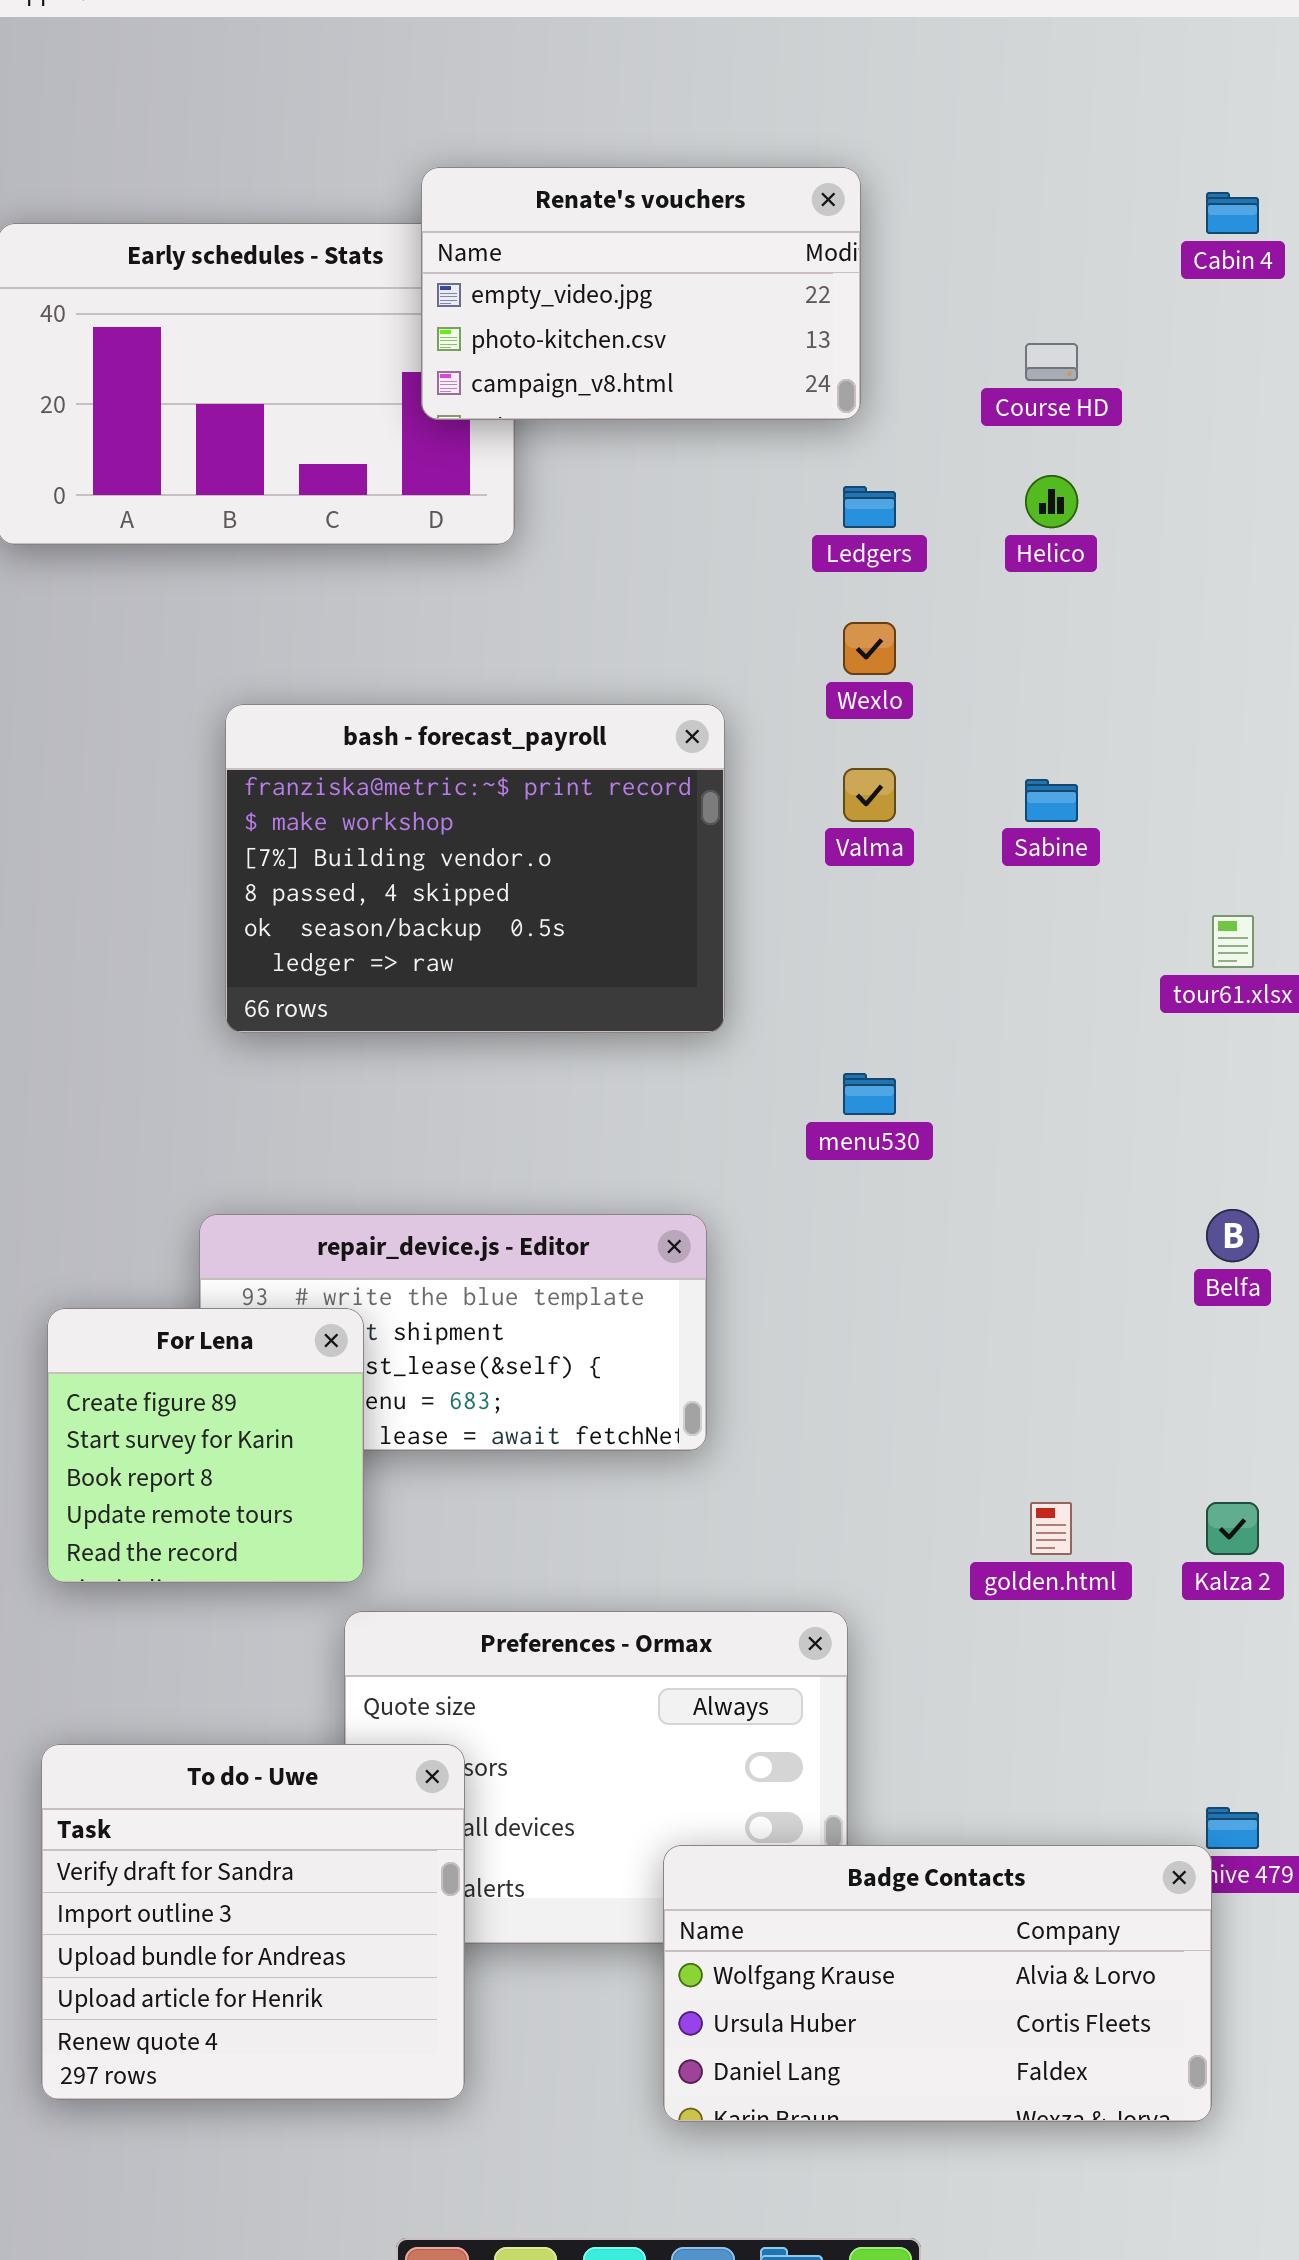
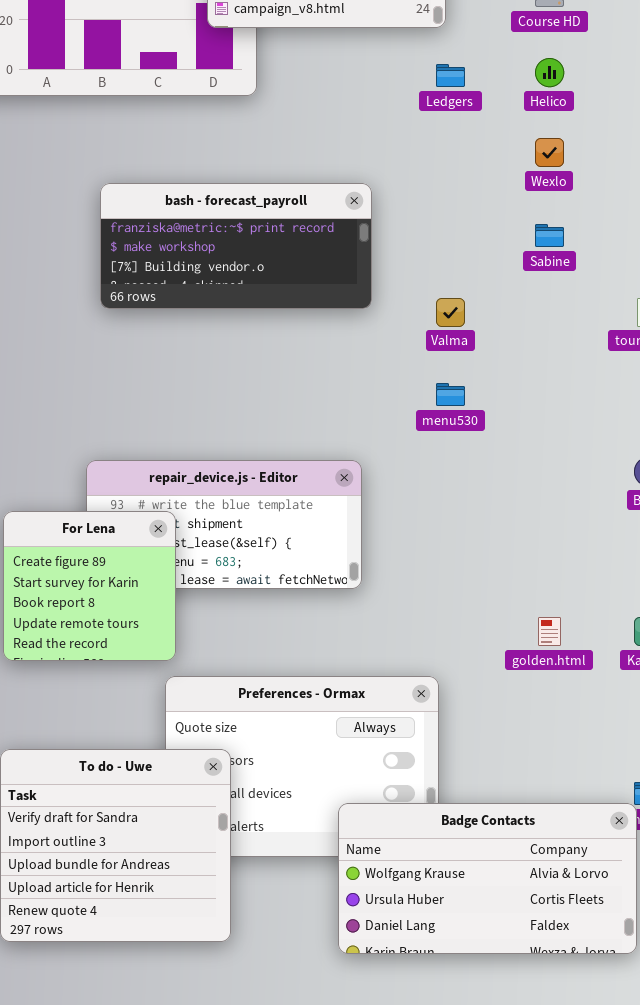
Wexlo: [843,622,896,675] -> [535,138,564,167], moved
bash - forecast_payroll: [225,704,725,1033] -> [100,183,372,309], resized
Valma: [843,768,896,822] -> [436,298,465,327], moved

